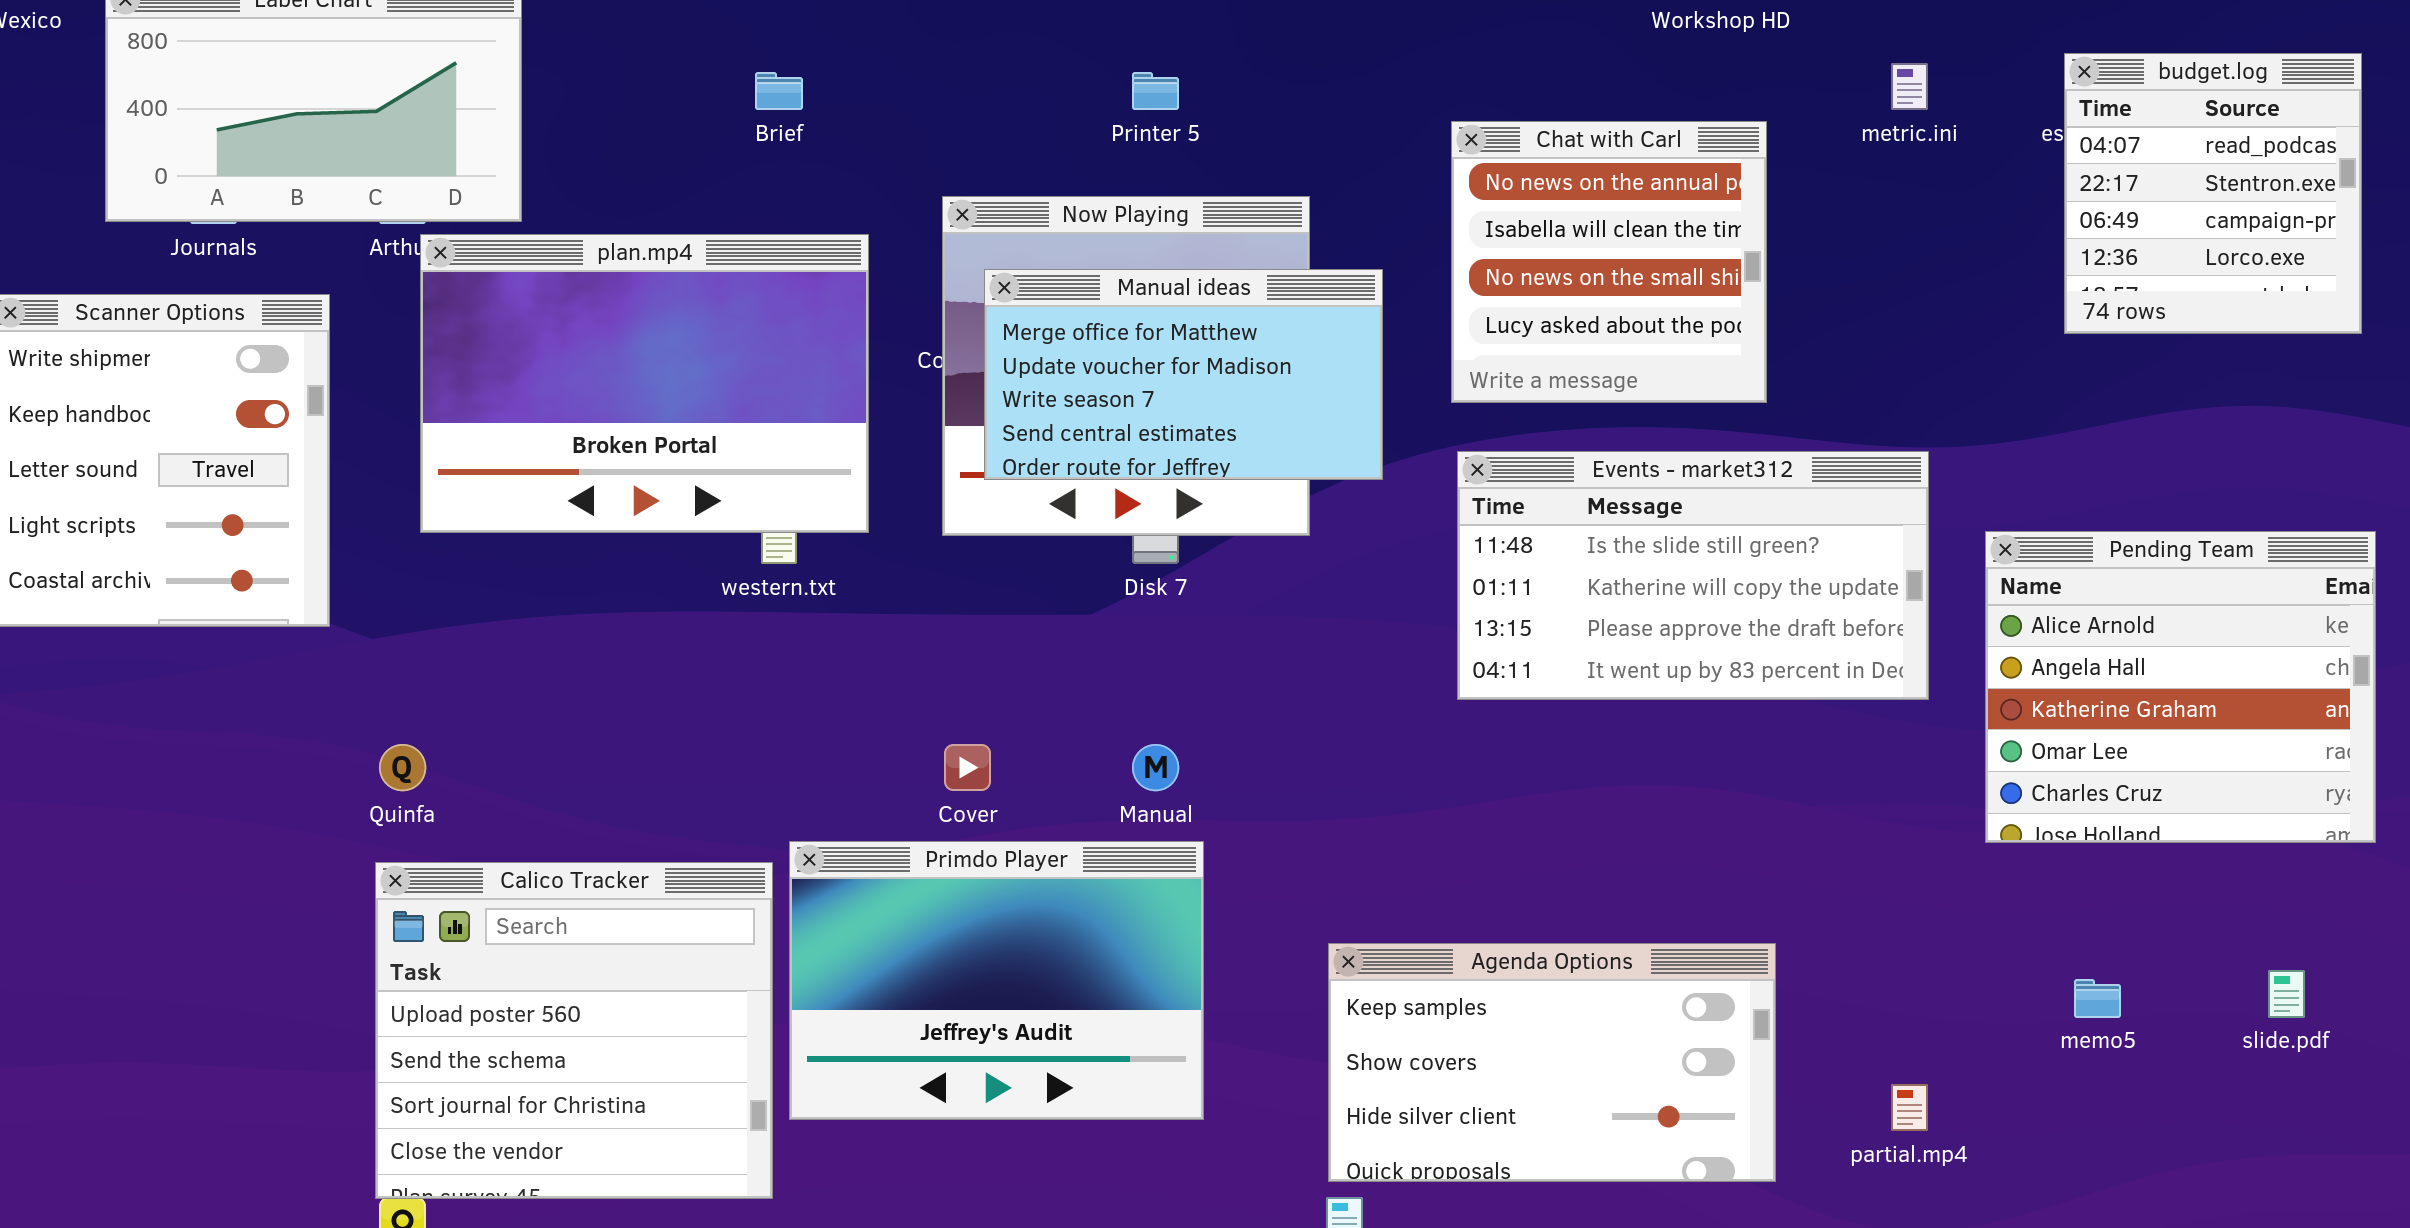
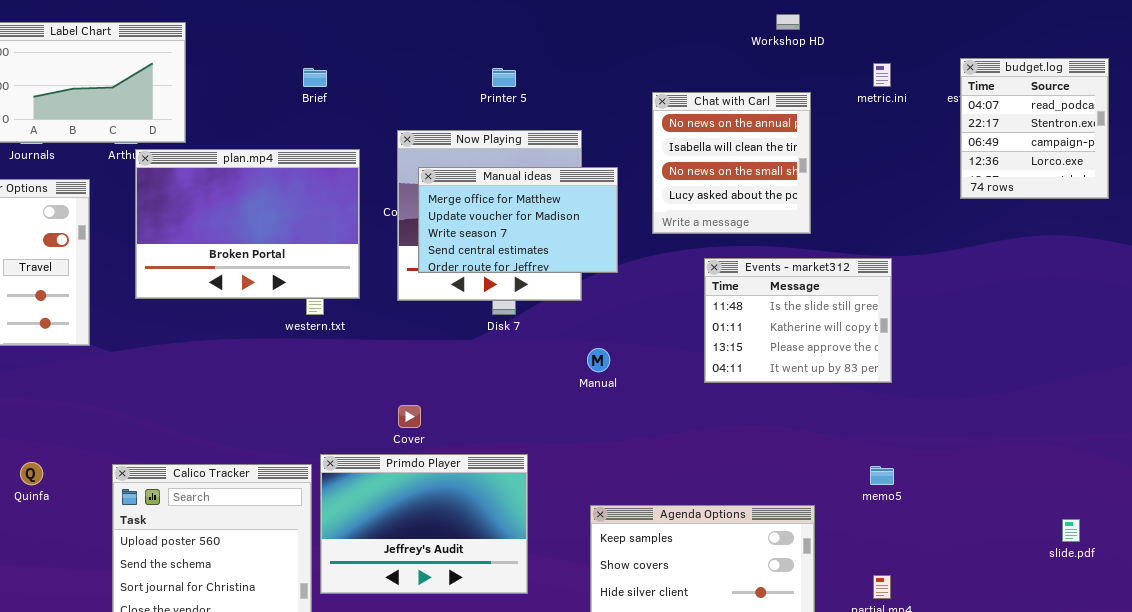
Events - market312: [1457,451,1929,700] -> [704,258,892,383], resized
Pending Team: [1985,531,2376,843] -> none, closed
Quinfa: [379,744,426,791] -> [20,462,43,485], moved
Manual: [1132,744,1179,791] -> [587,348,610,372], moved
memo5: [2074,979,2121,1018] -> [870,466,894,485], moved

